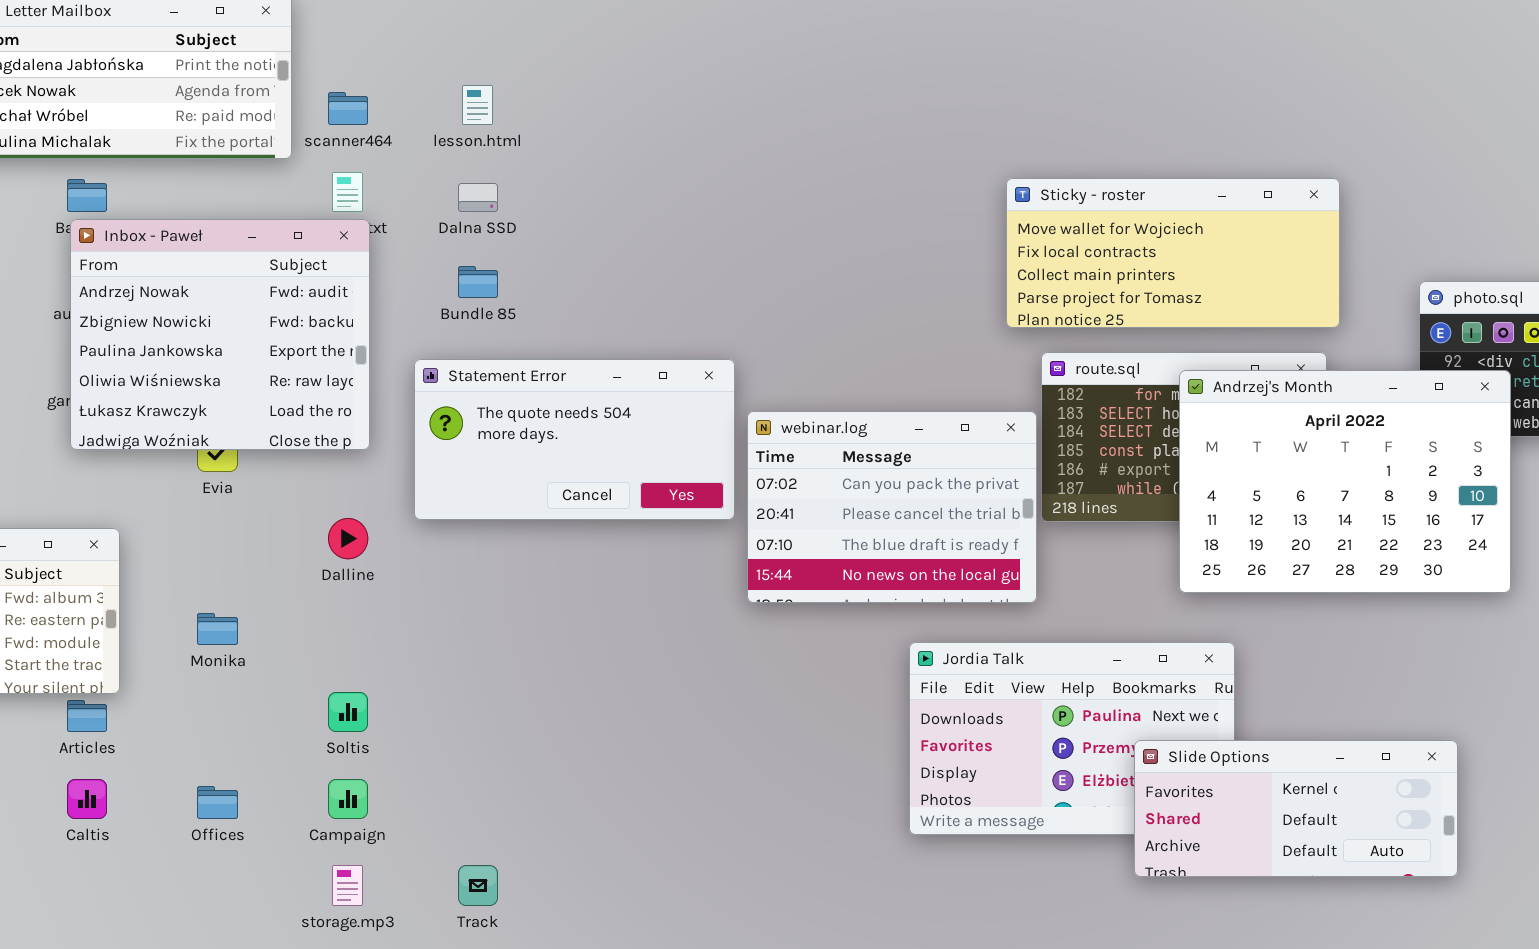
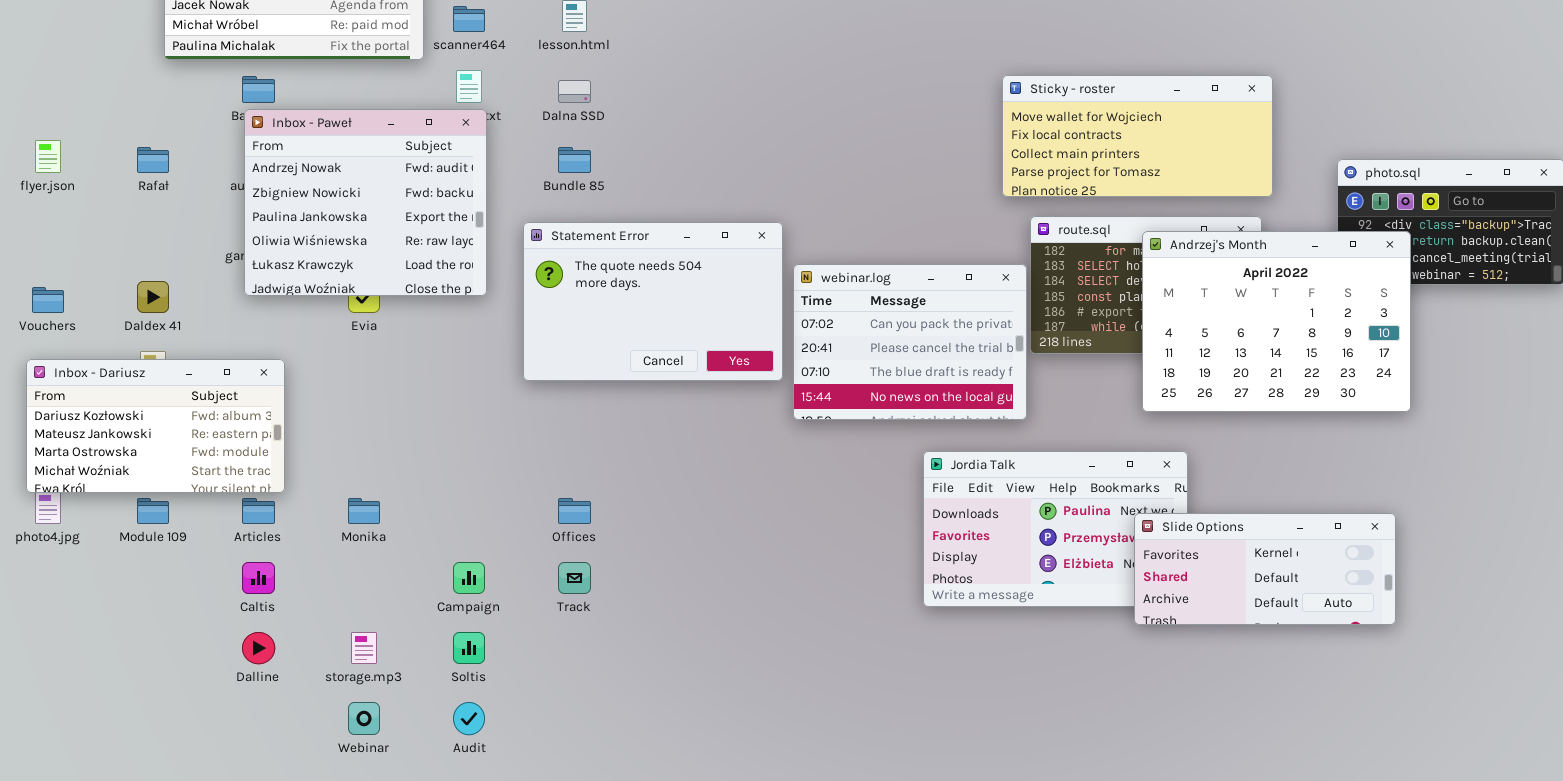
Statement Error: [414,359,735,520] -> [523,222,783,381], resized
Dalline: [328,518,368,559] -> [242,632,275,664], moved
Monika: [197,613,238,645] -> [348,498,380,524], moved
Soltis: [328,692,368,732] -> [453,632,485,664], moved
Slide Options: [1134,740,1458,877] -> [1134,513,1396,625], moved
Offices: [197,786,238,819] -> [558,498,591,524], moved
storage.mp3: [332,865,363,906] -> [351,632,377,664], moved
Track: [458,865,498,906] -> [558,562,591,594], moved

